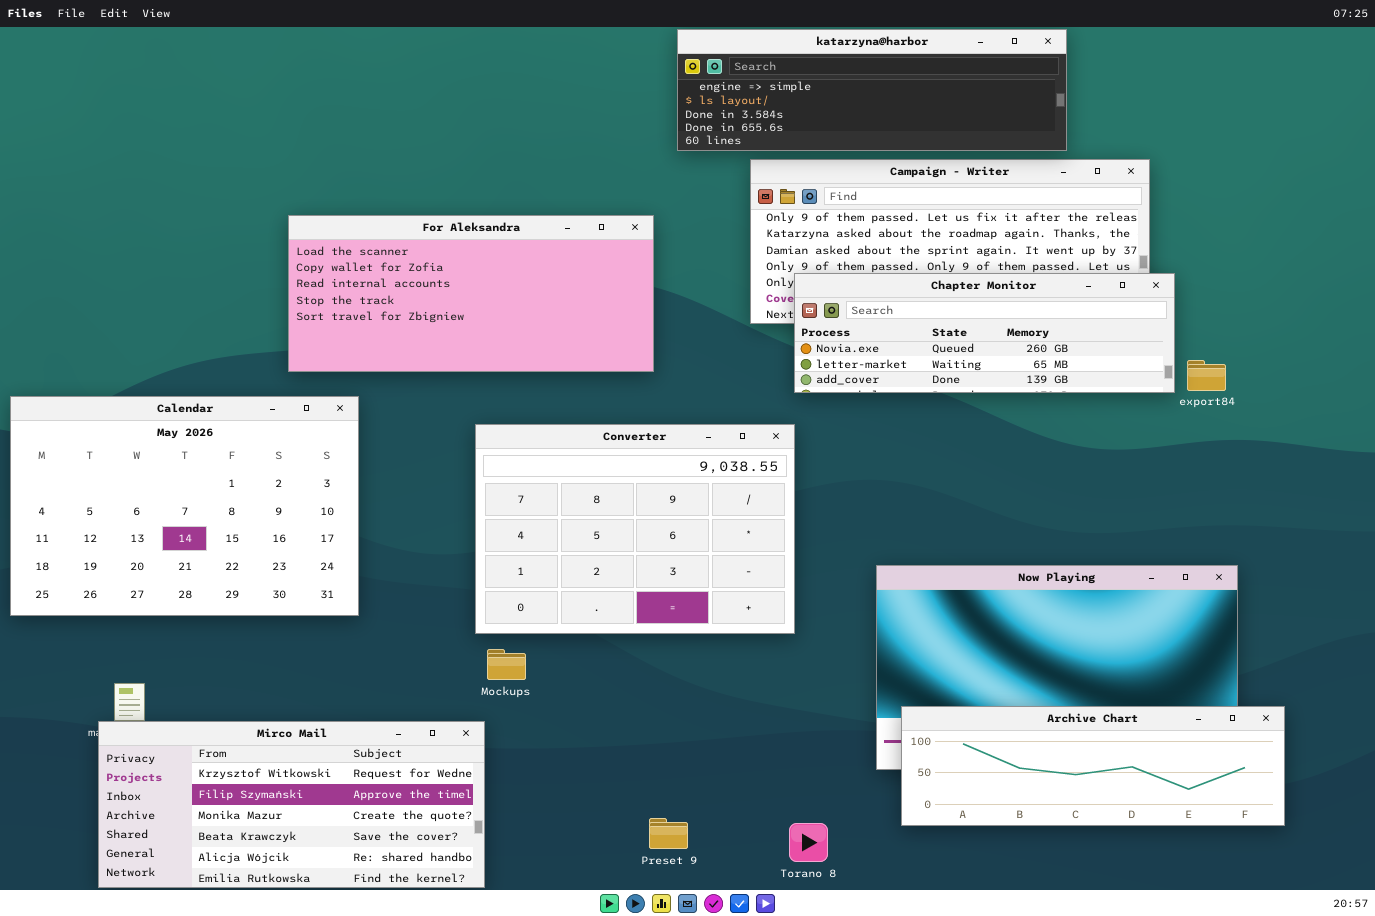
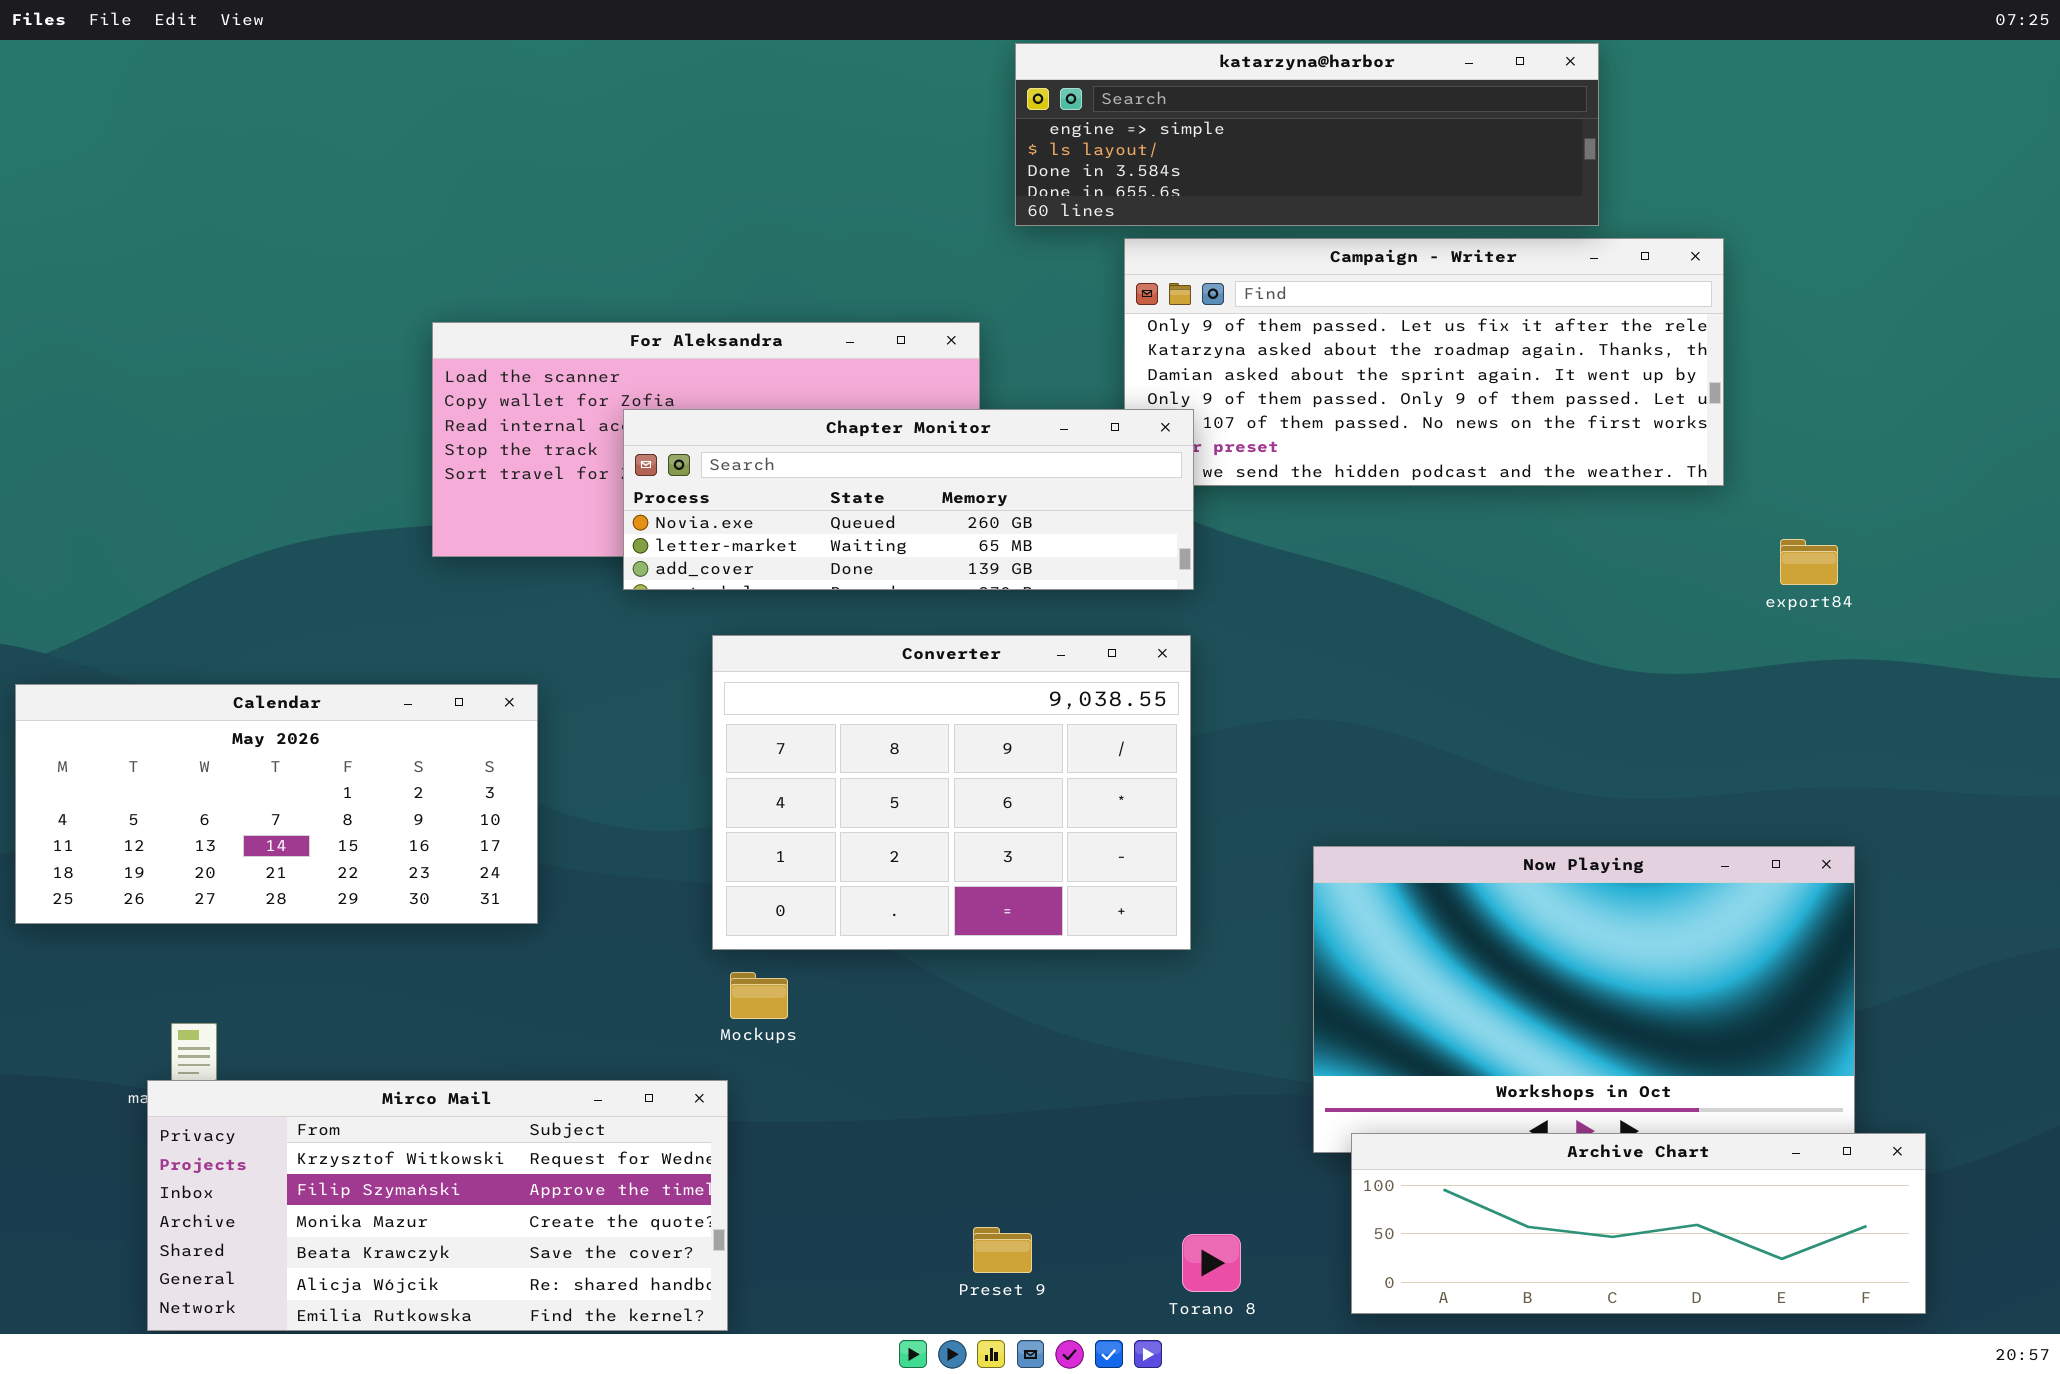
Chapter Monitor: [794,273,1175,393] -> [623,409,1194,590], moved
Calendar: [10,396,359,616] -> [15,684,538,924], resized
Archive Chart: [901,706,1285,826] -> [1351,1133,1926,1314], moved

